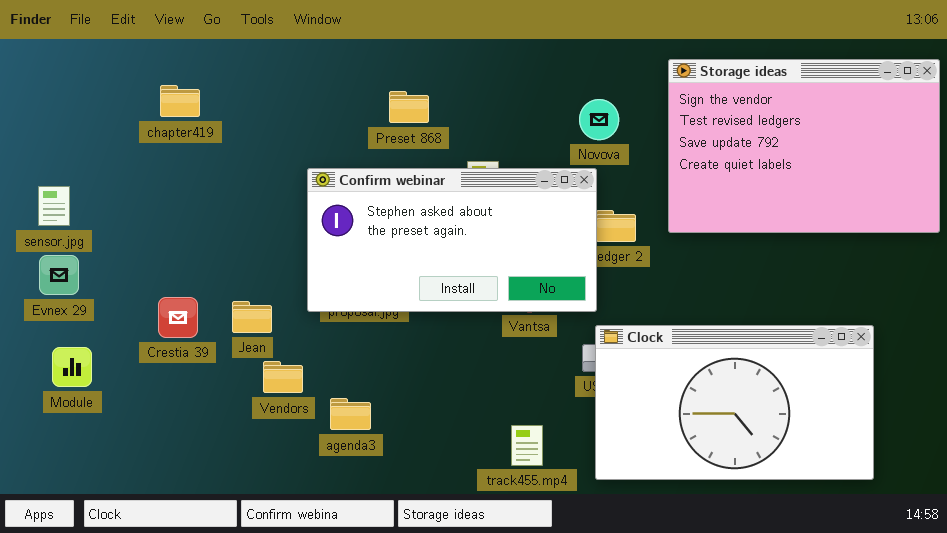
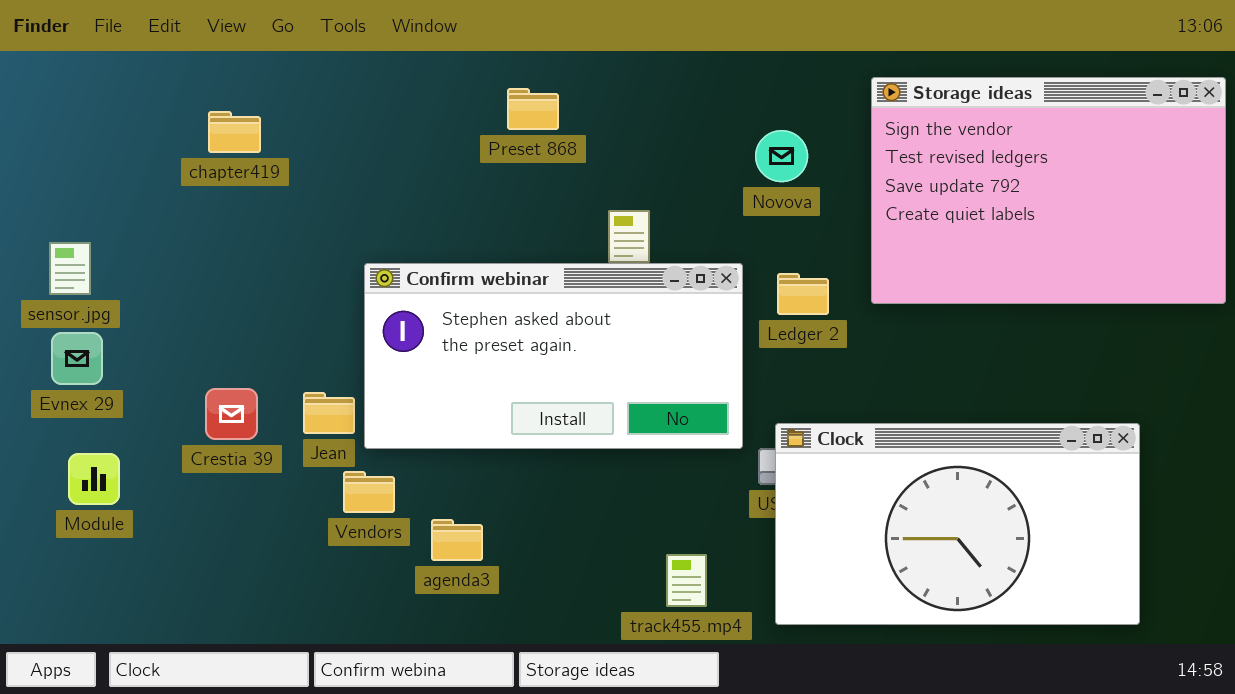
Preset 868: [389,91,429,123] -> [507,88,559,130], moved
Confirm webinar: [307,168,597,312] -> [364,263,743,449], moved

